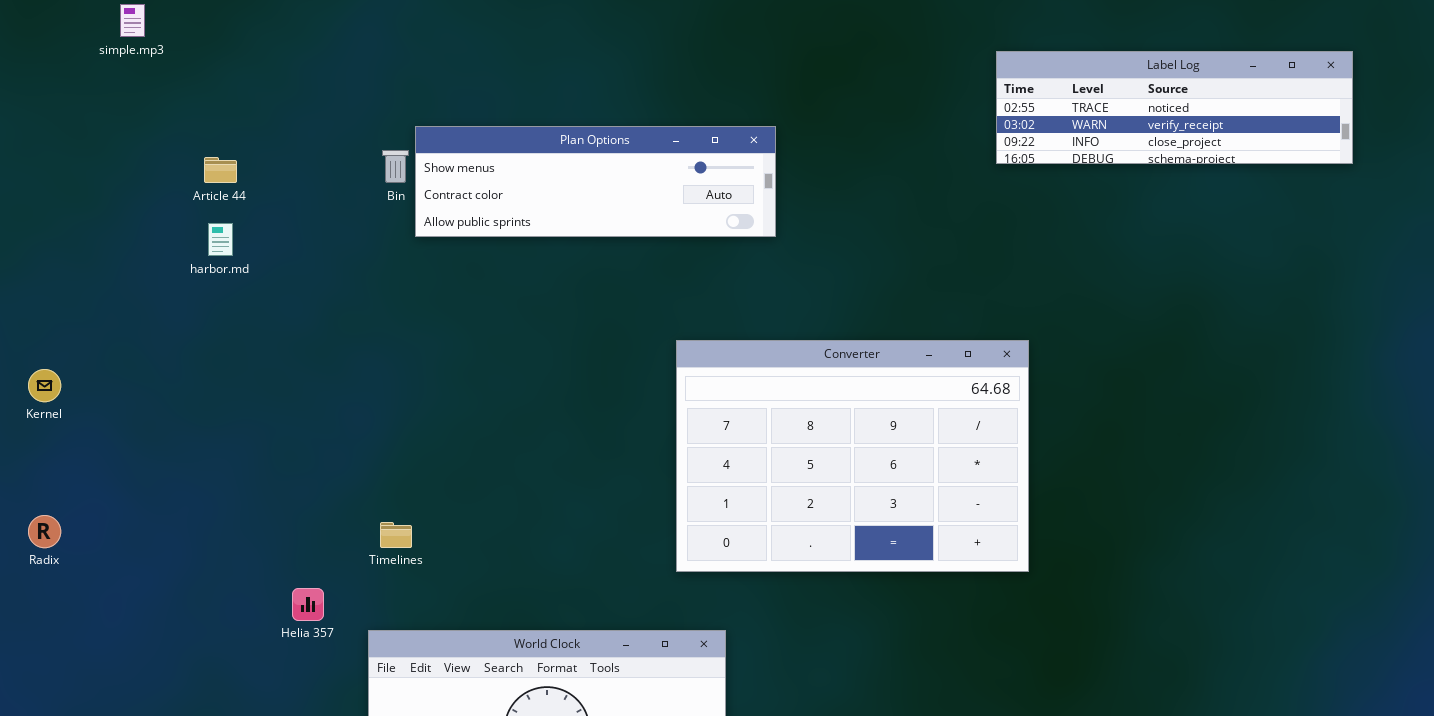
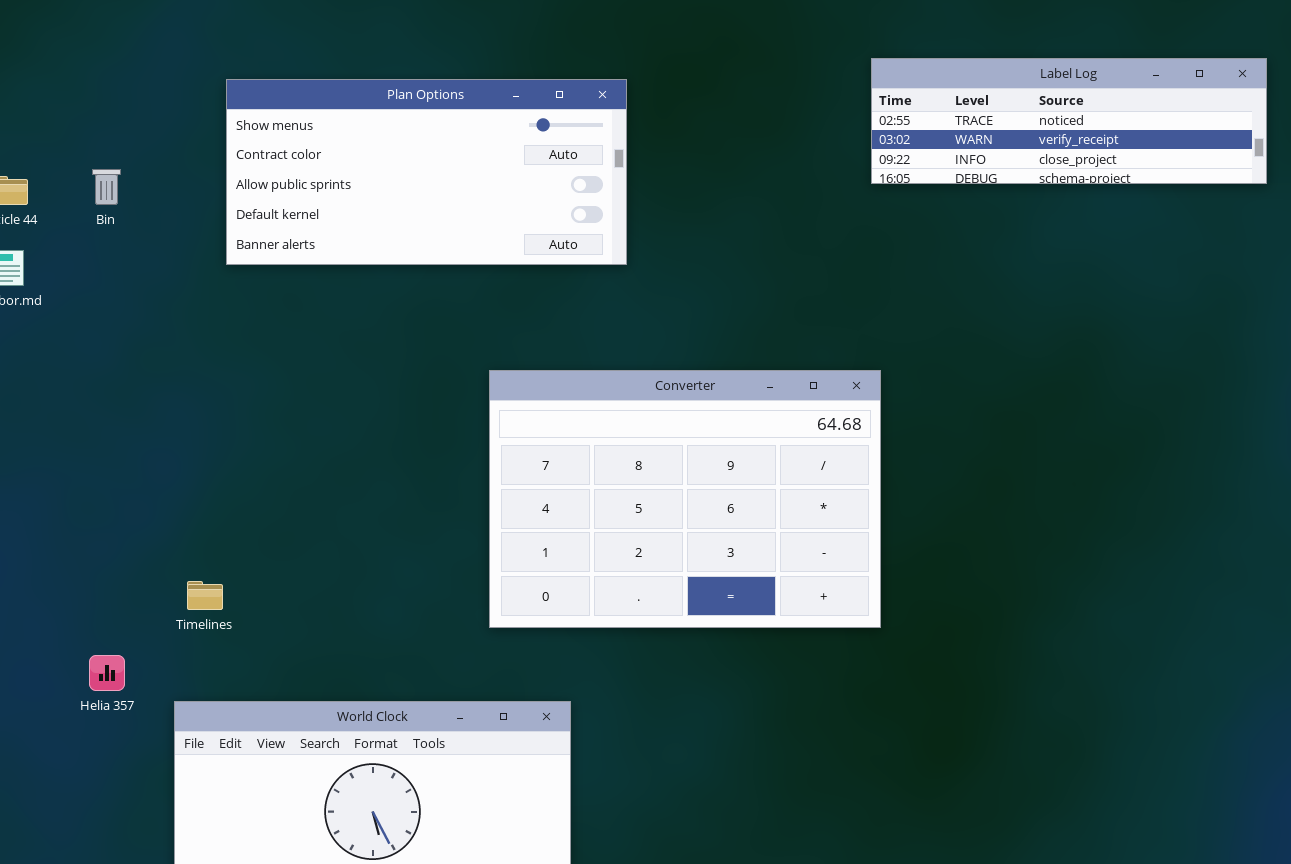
Plan Options: [415,126,776,237] -> [226,79,627,265], resized
Bin: [382,150,409,183] -> [92,169,121,205], moved
Converter: [676,340,1029,572] -> [489,370,881,628], moved

